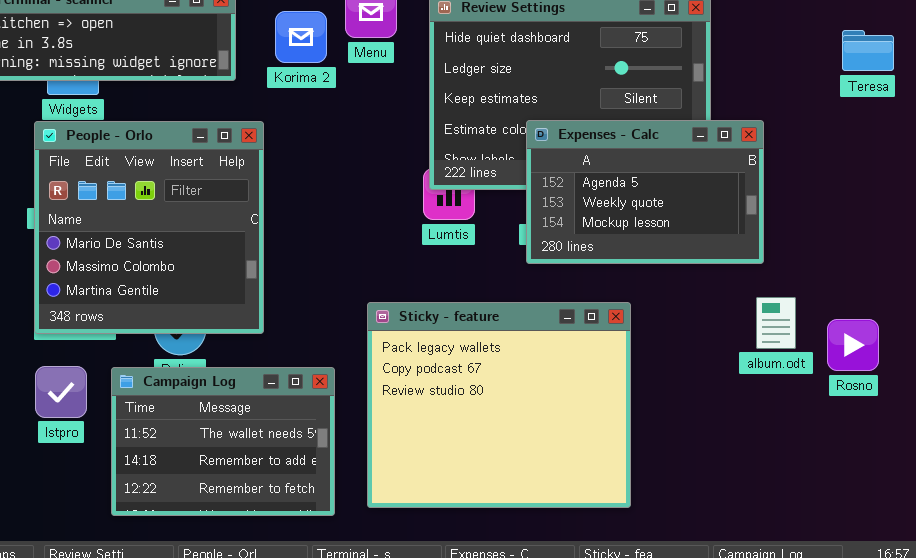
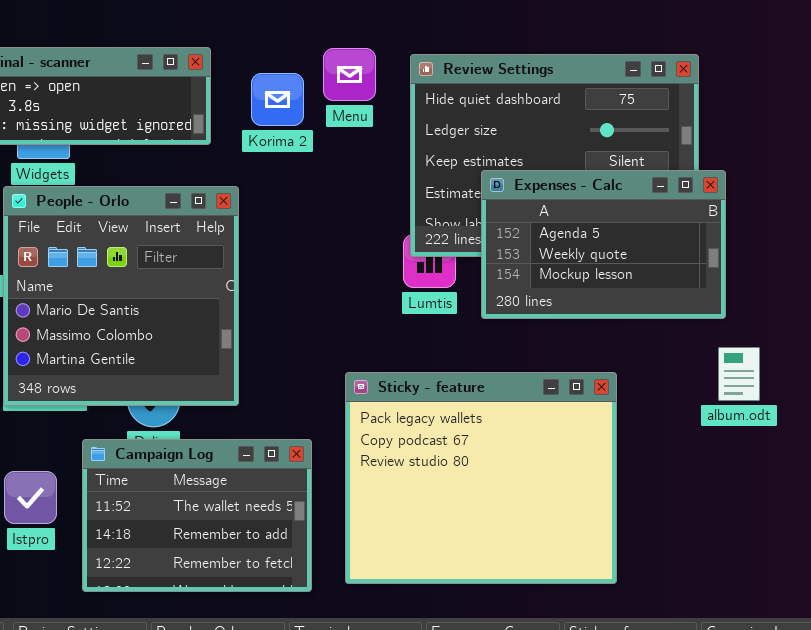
Expenses - Calc: [526,120,764,264] -> [481,170,726,319], moved
album.odt: [756,297,796,349] -> [718,347,760,401], moved
Istpro: [35,366,87,418] -> [4,471,57,524], moved

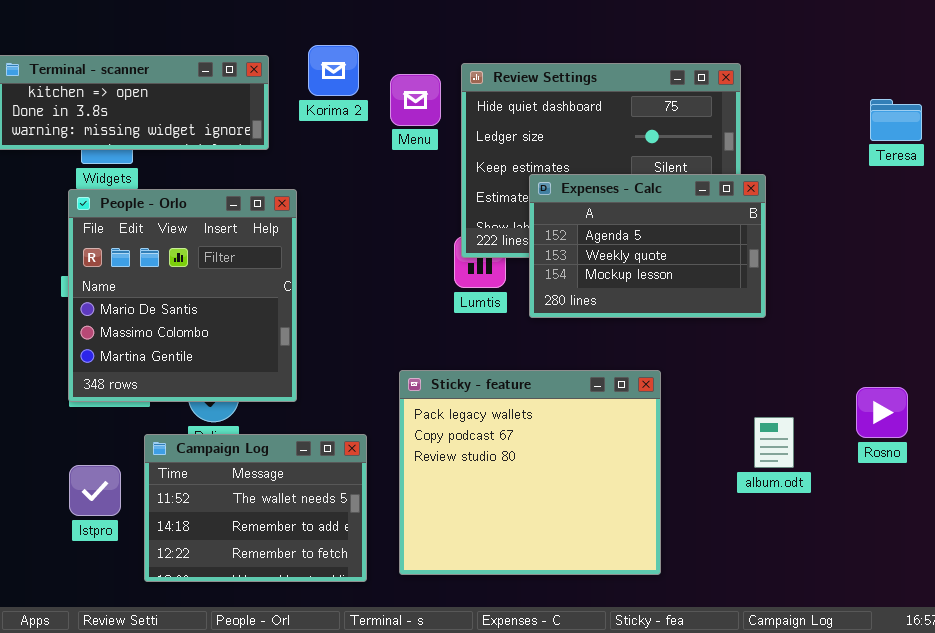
Menu: [323,48,376,101] -> [390,74,441,126], moved
Korima 2: [251,73,304,126] -> [308,45,359,96], moved
album.odt: [718,347,760,401] -> [754,417,794,468], moved

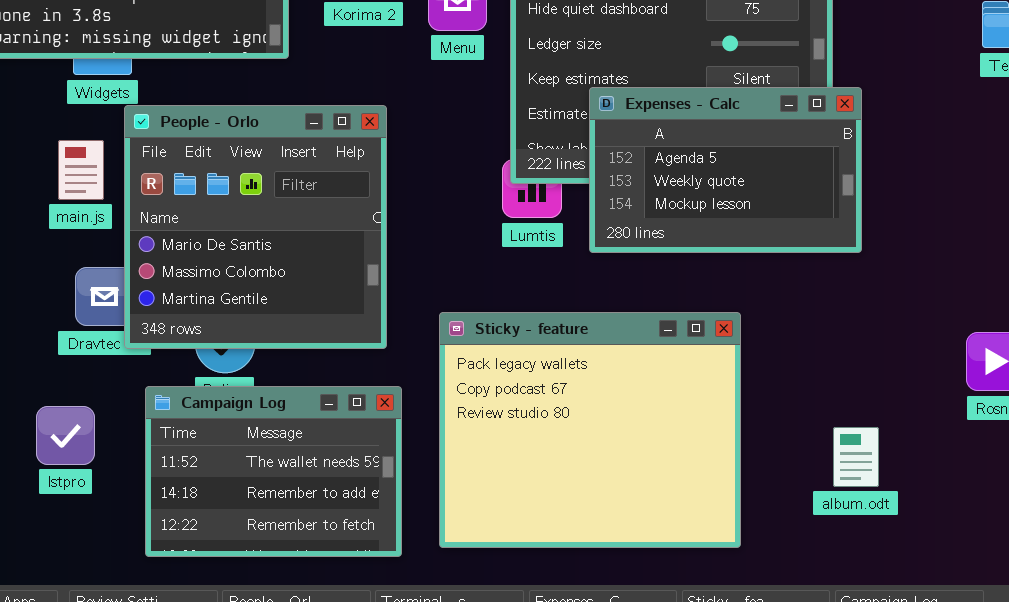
People - Orlo: [68,189,297,402] -> [124,105,387,349], moved
album.odt: [754,417,794,468] -> [833,427,879,487], moved
Istpro: [69,465,121,516] -> [36,406,95,465], moved

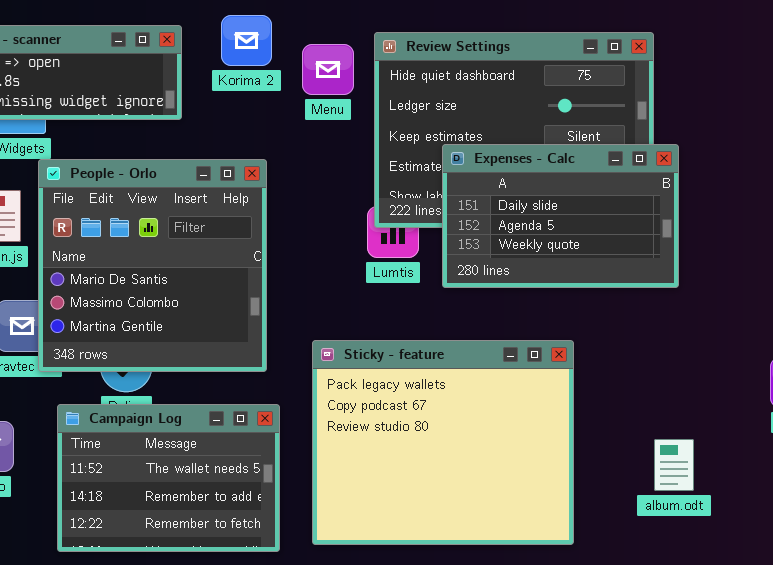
Expenses - Calc: [589,87,862,253] -> [442,144,679,288], scrolled up 1 row

